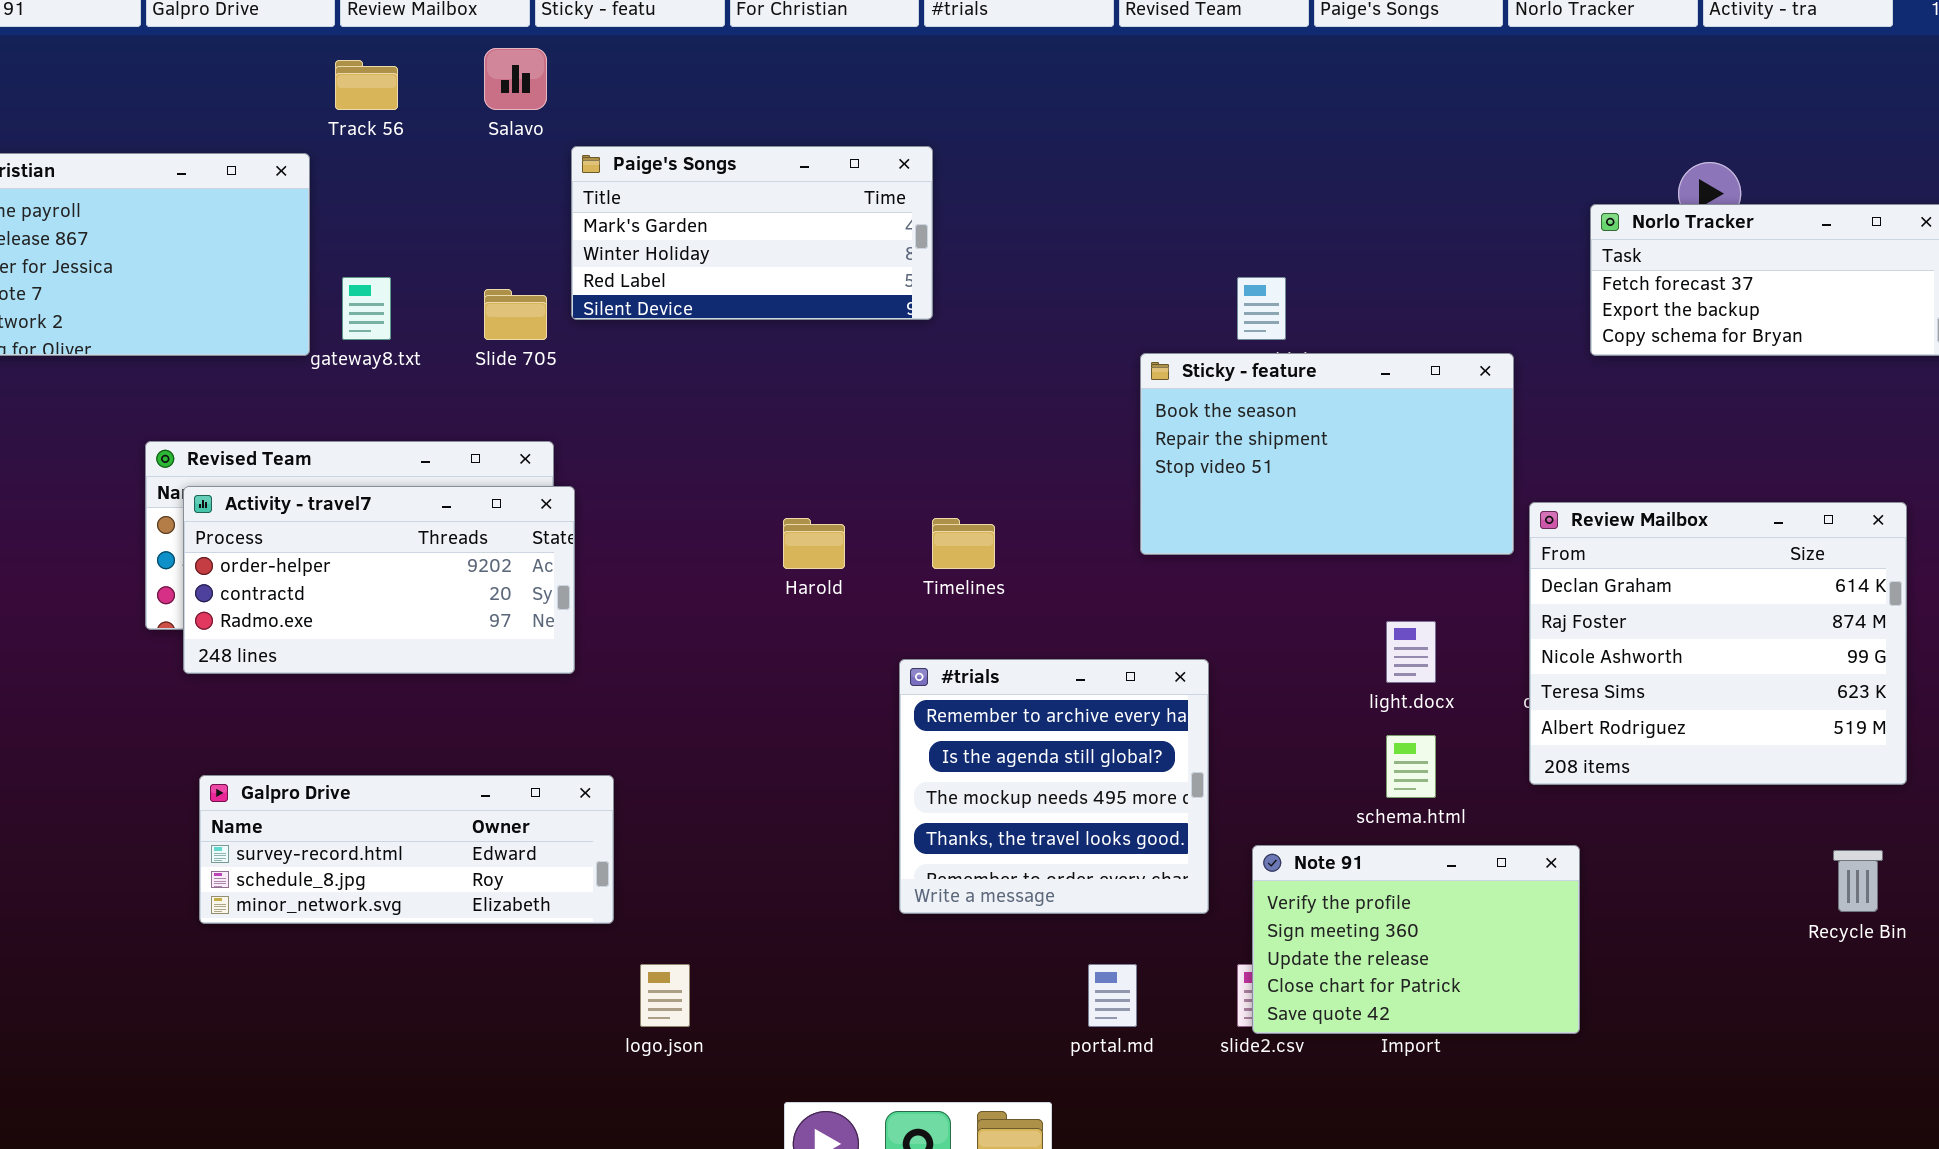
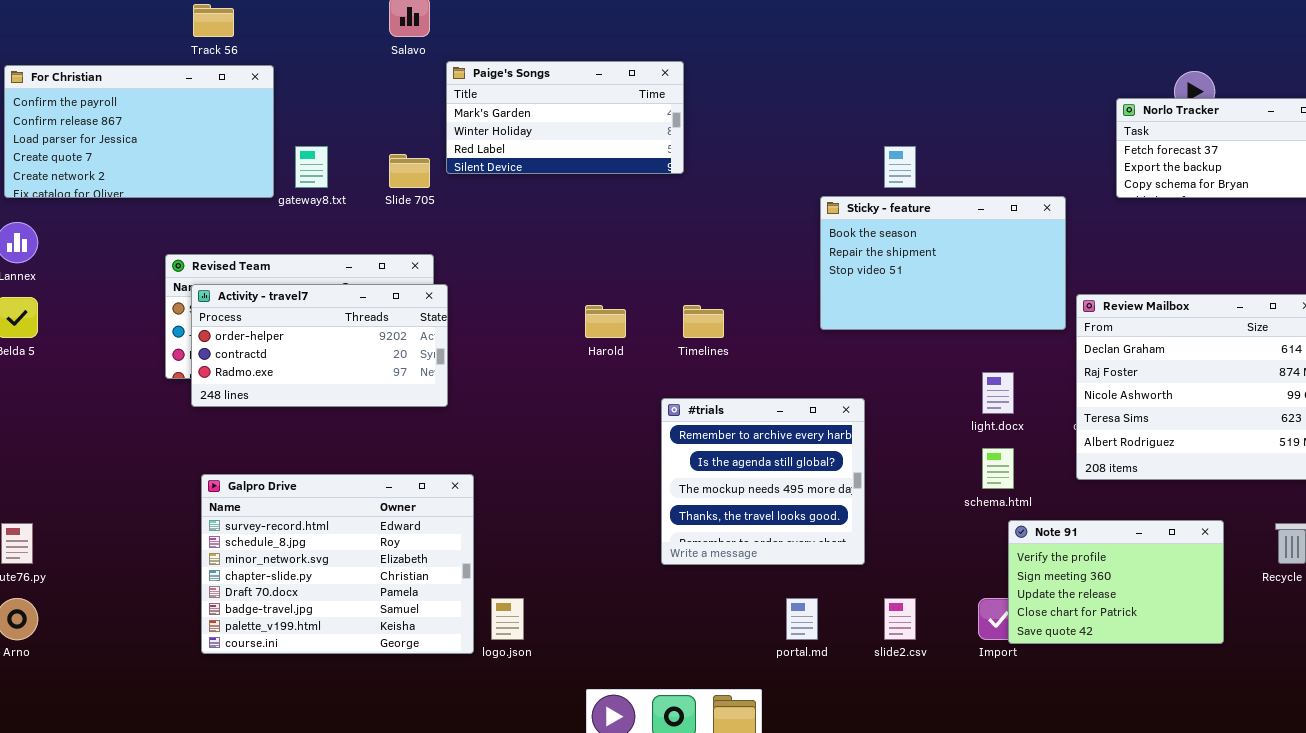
Track 56: [335,60,398,110] -> [193,4,234,37], moved
Galpro Drive: [199,775,614,924] -> [201,474,474,654], resized
Note 91: [1252,845,1580,1034] -> [1008,520,1224,644], moved

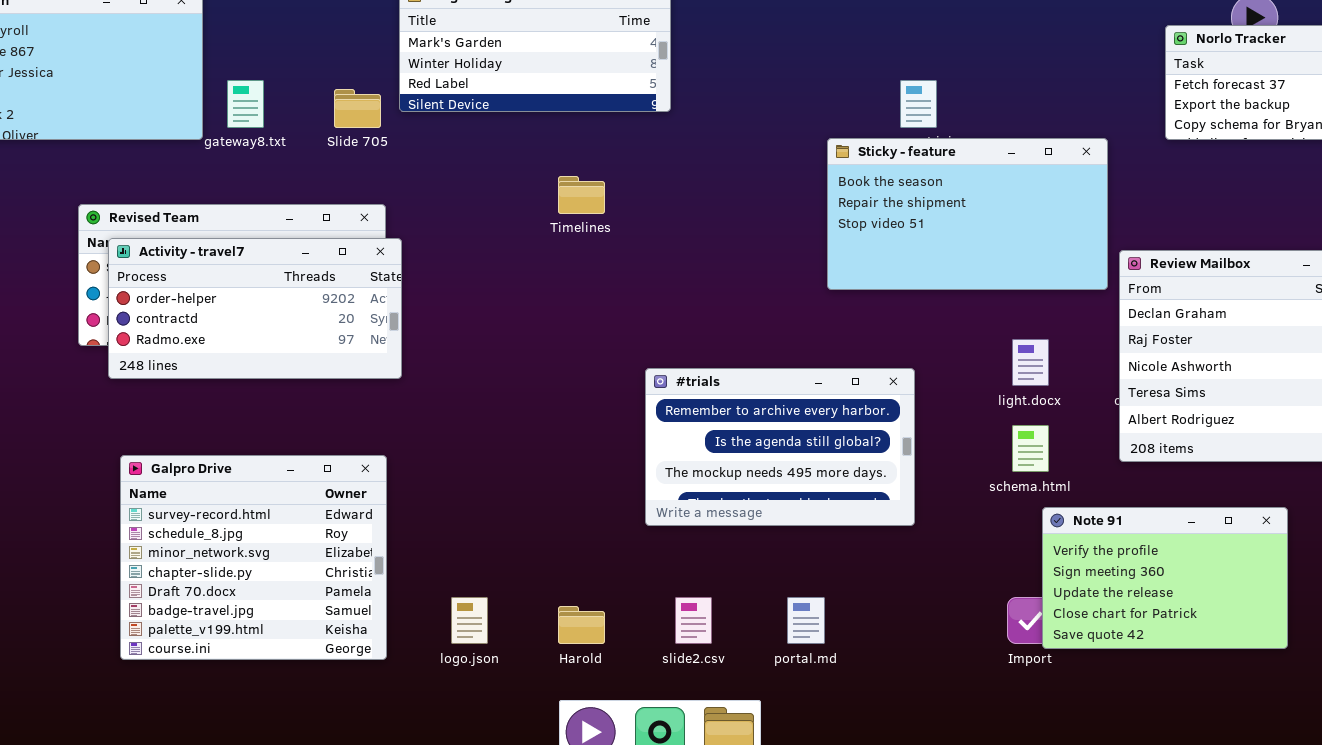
Harold: [585,305,626,338] -> [558,606,605,644], moved
Timelines: [683,305,724,338] -> [558,176,605,214], moved
#trials: [661,398,865,565] -> [645,368,915,526], resized
Galpro Drive: [201,474,474,654] -> [120,455,387,660], resized
slide2.csv: [884,598,916,640] -> [675,597,712,644], moved

